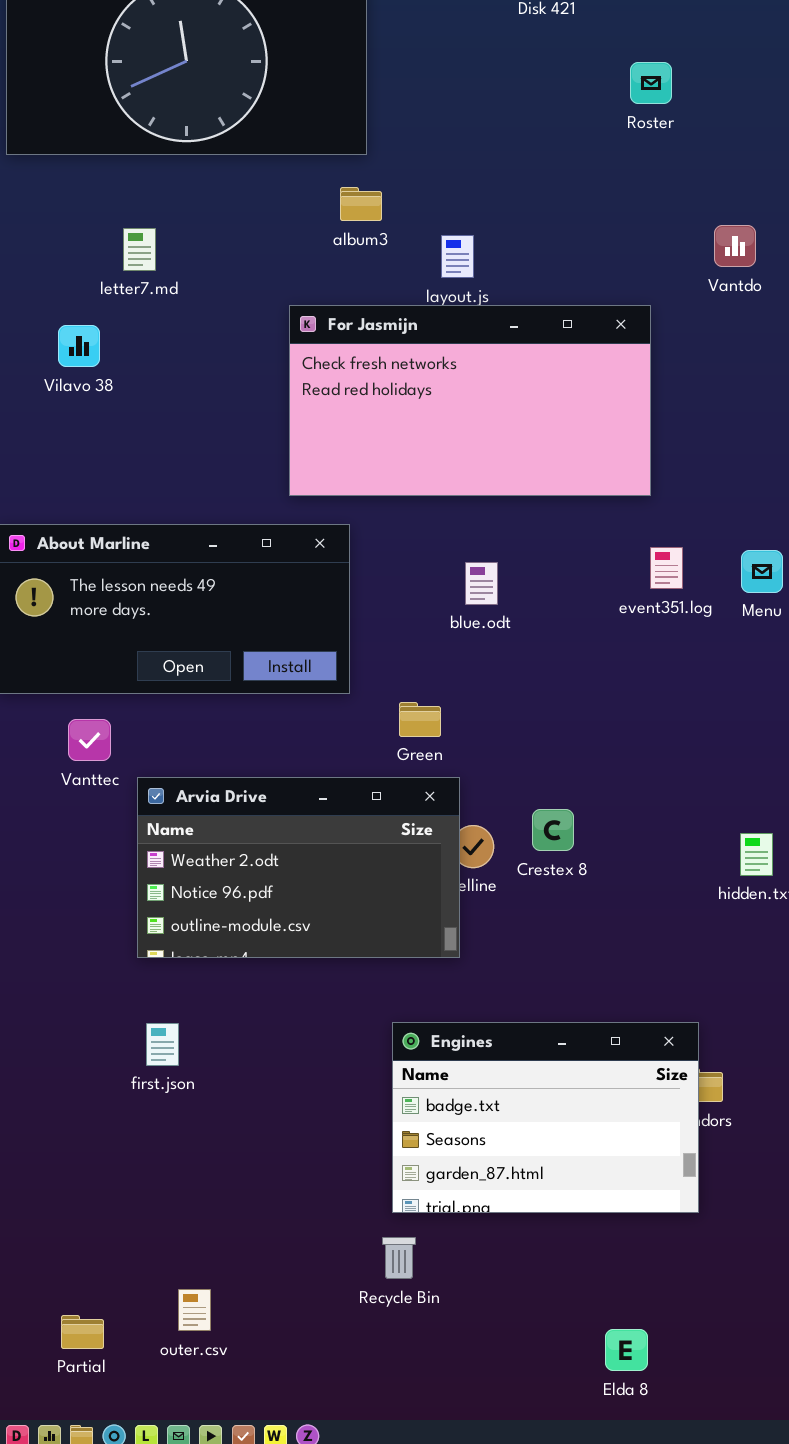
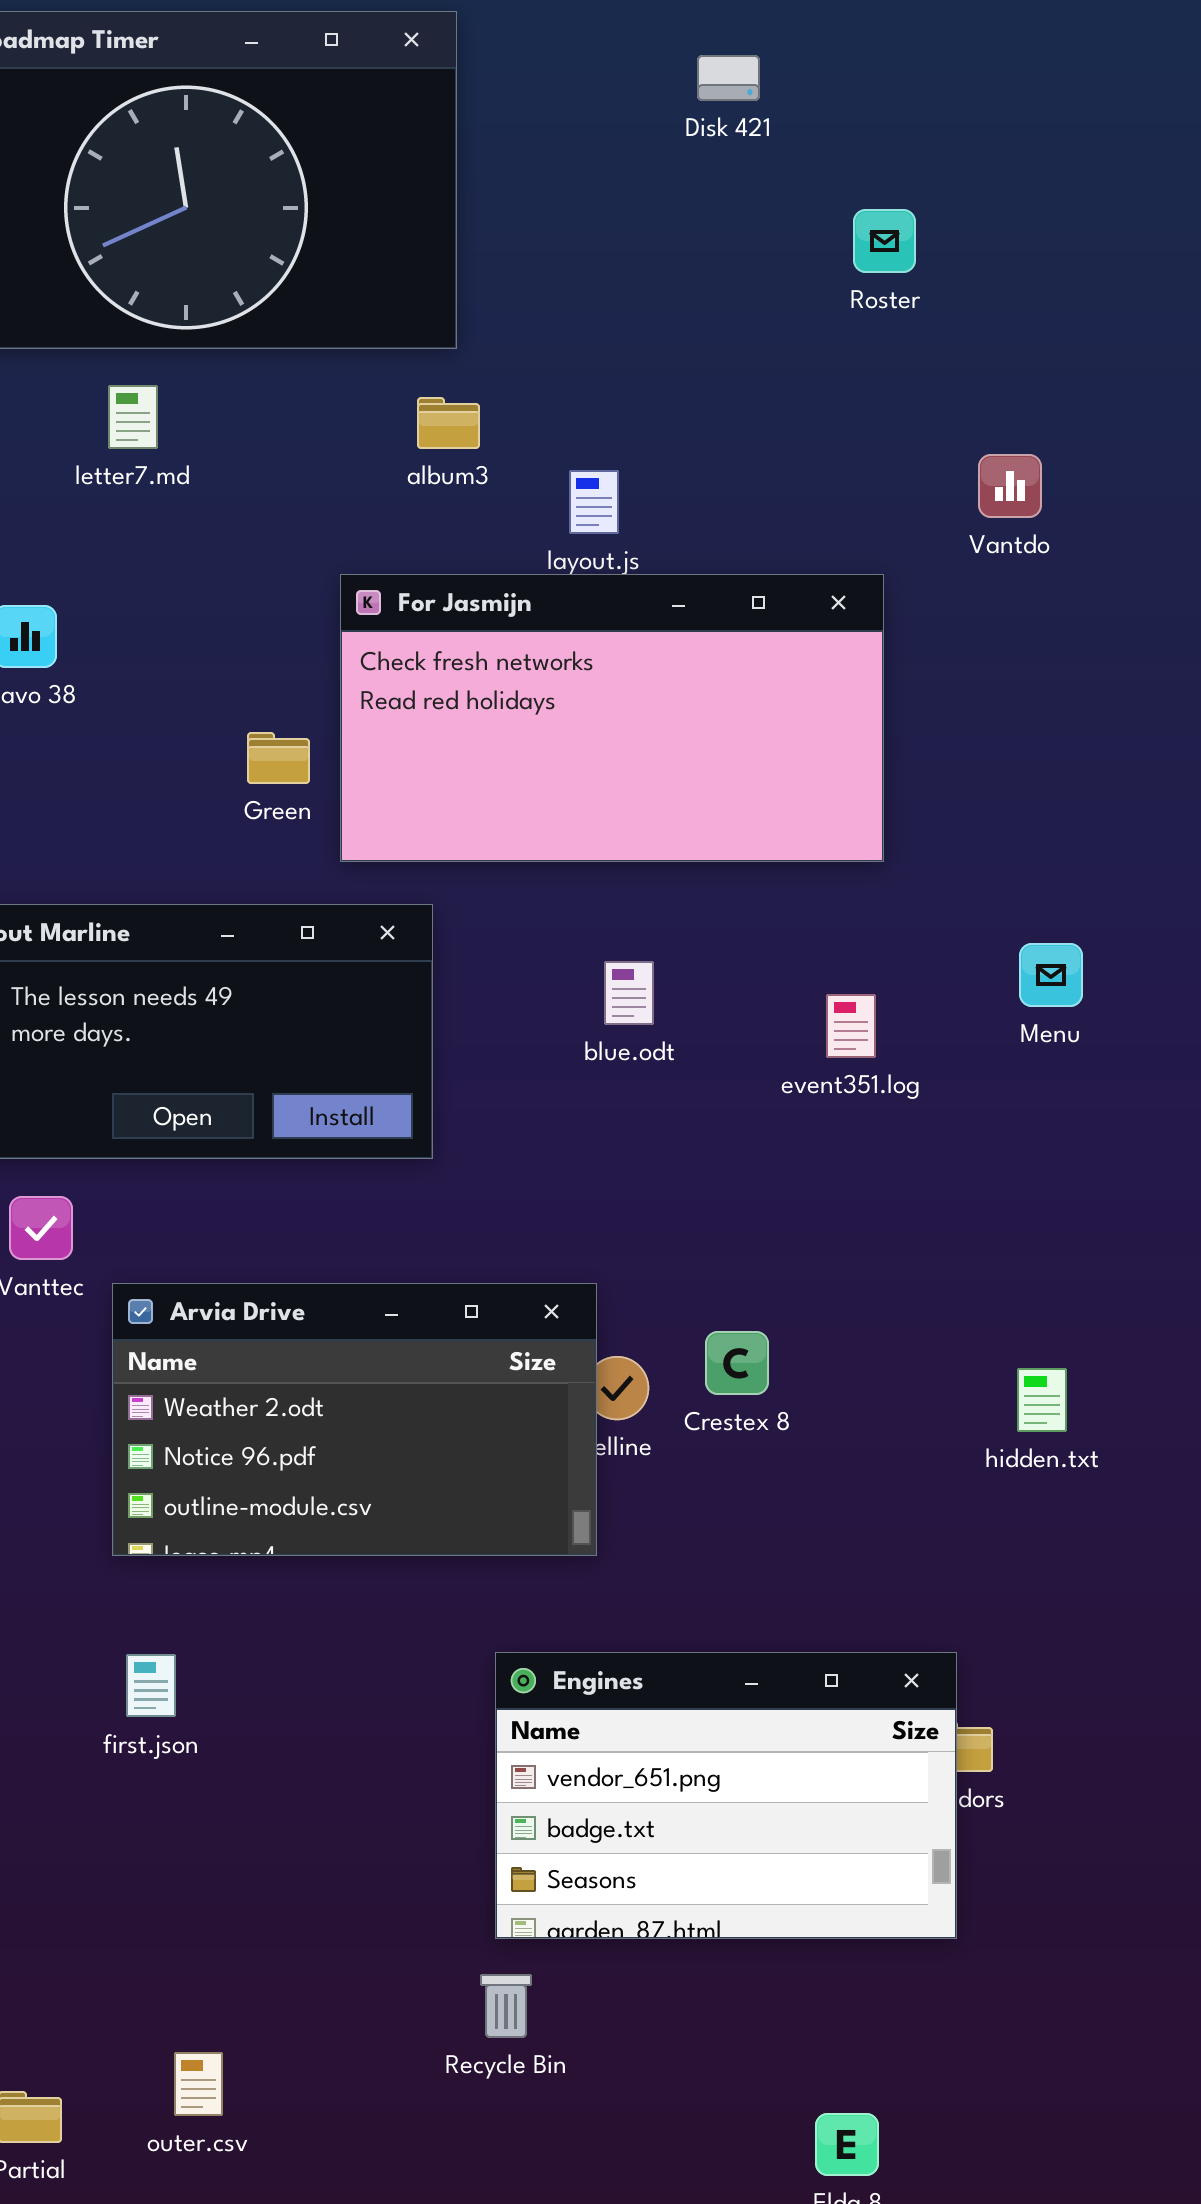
letter7.md: [123,228,156,271] -> [108,385,158,449], moved
event351.log: [650,547,683,589] -> [826,994,876,1058], moved
Green: [399,702,441,737] -> [247,732,310,784], moved
Engines: [392,1022,699,1213] -> [495,1652,957,1939], scrolled up 1 row

